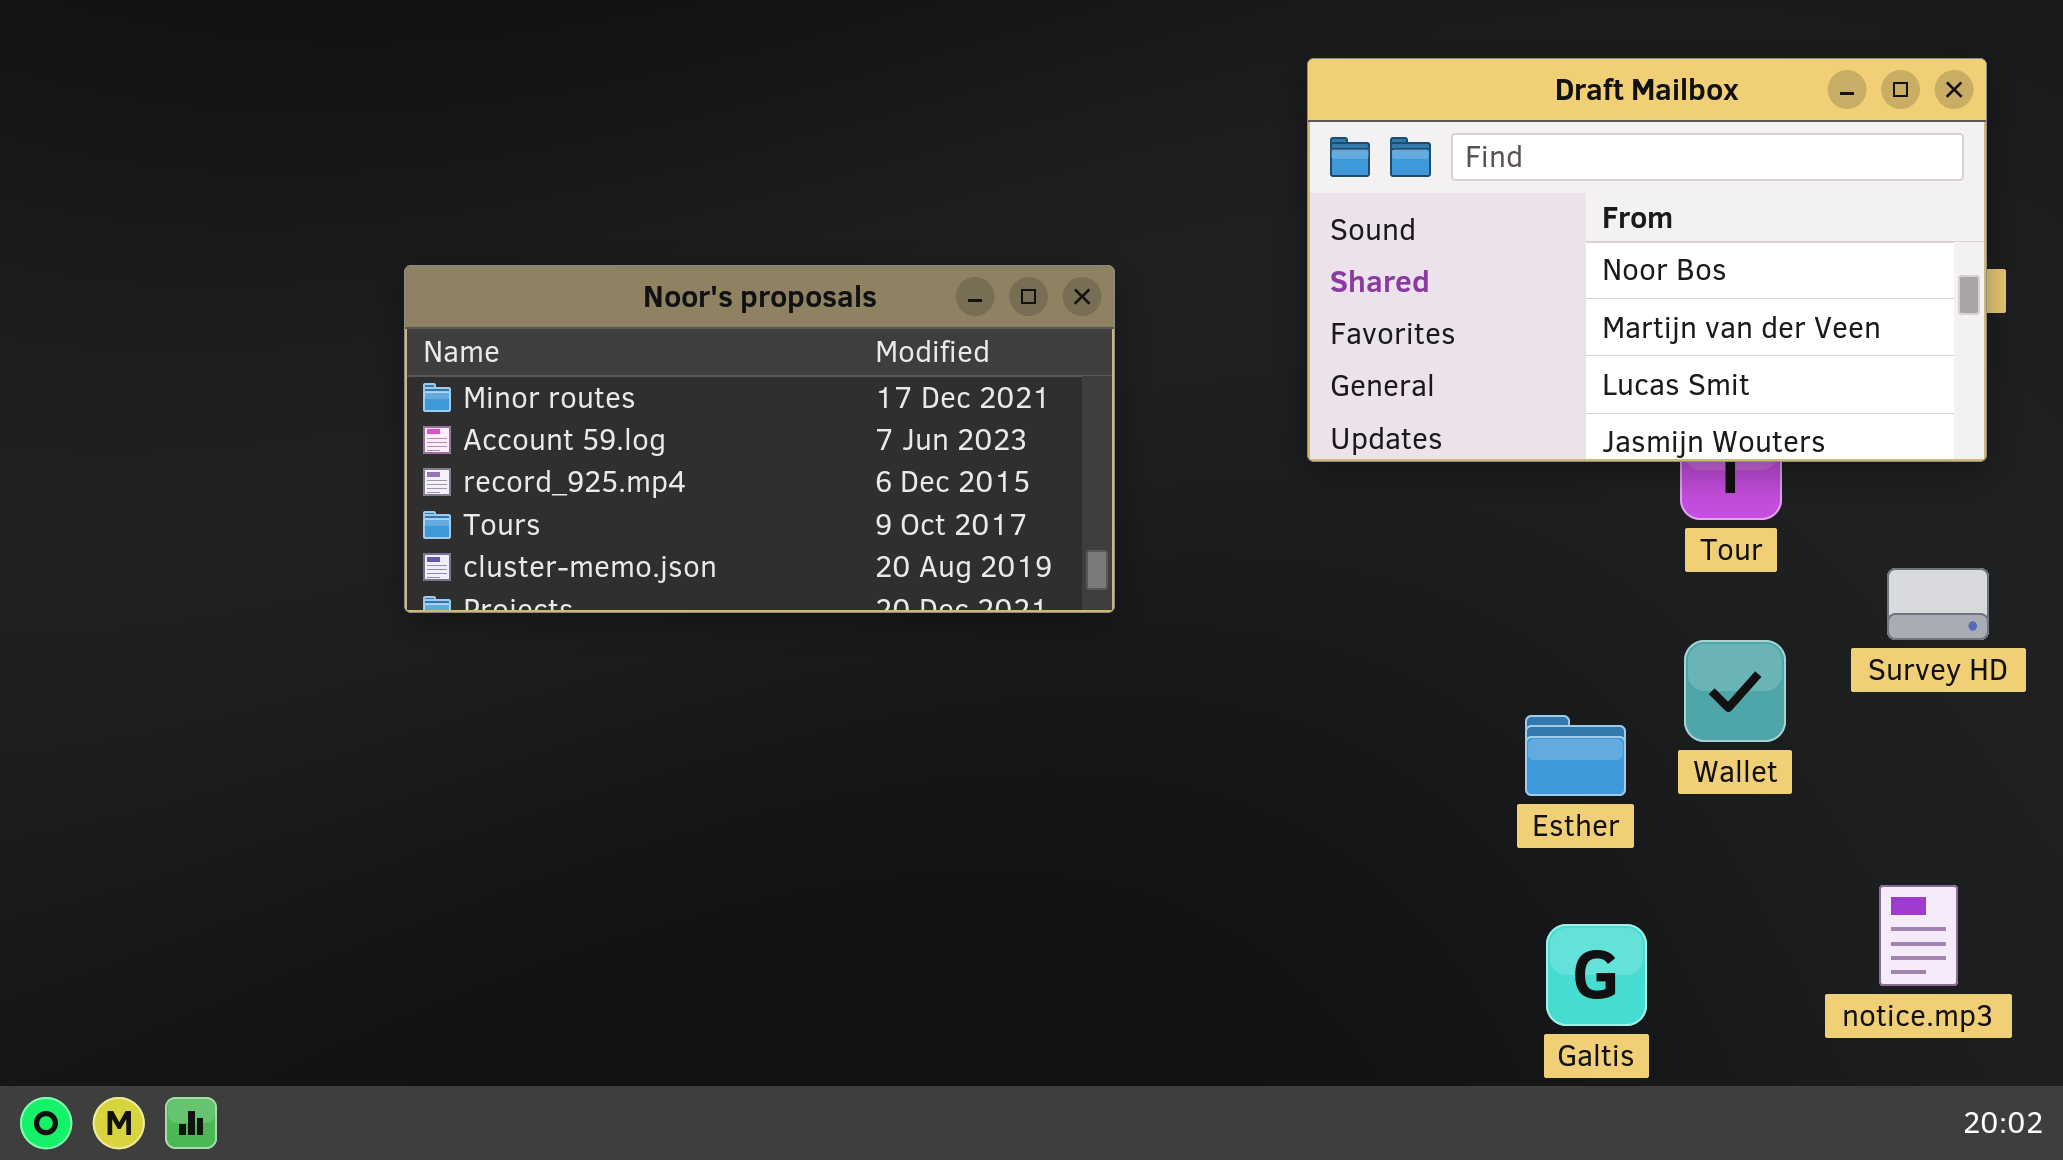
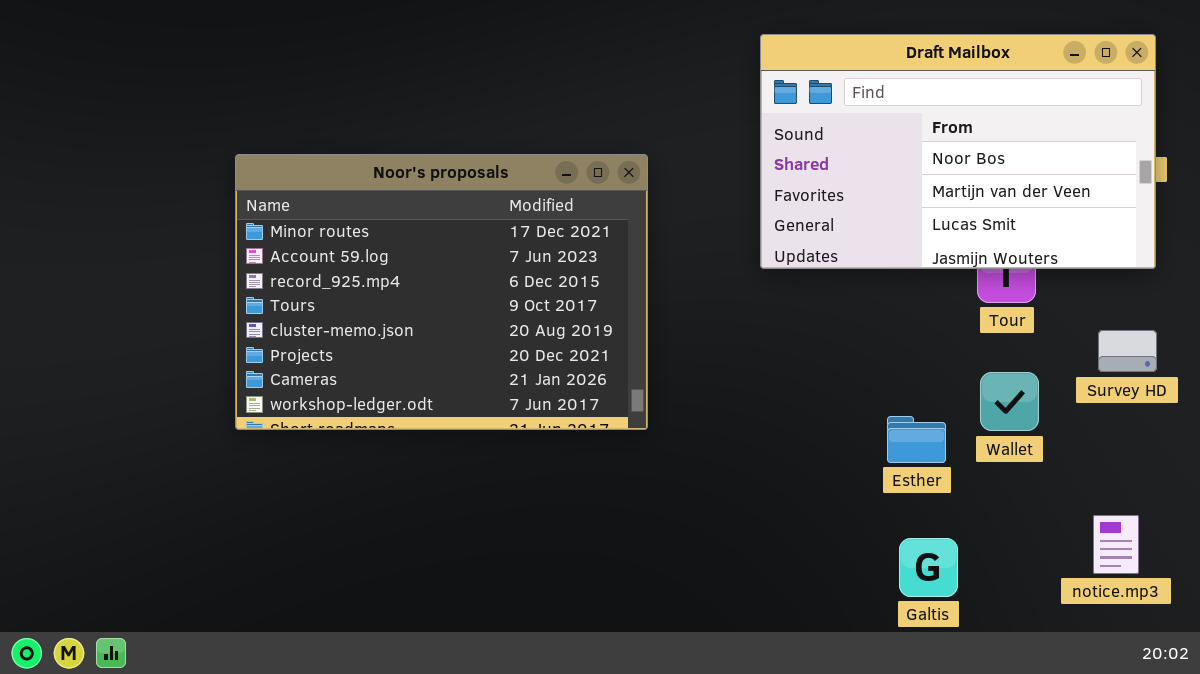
Noor's proposals: [404,265,1115,613] -> [235,154,648,430], resized

